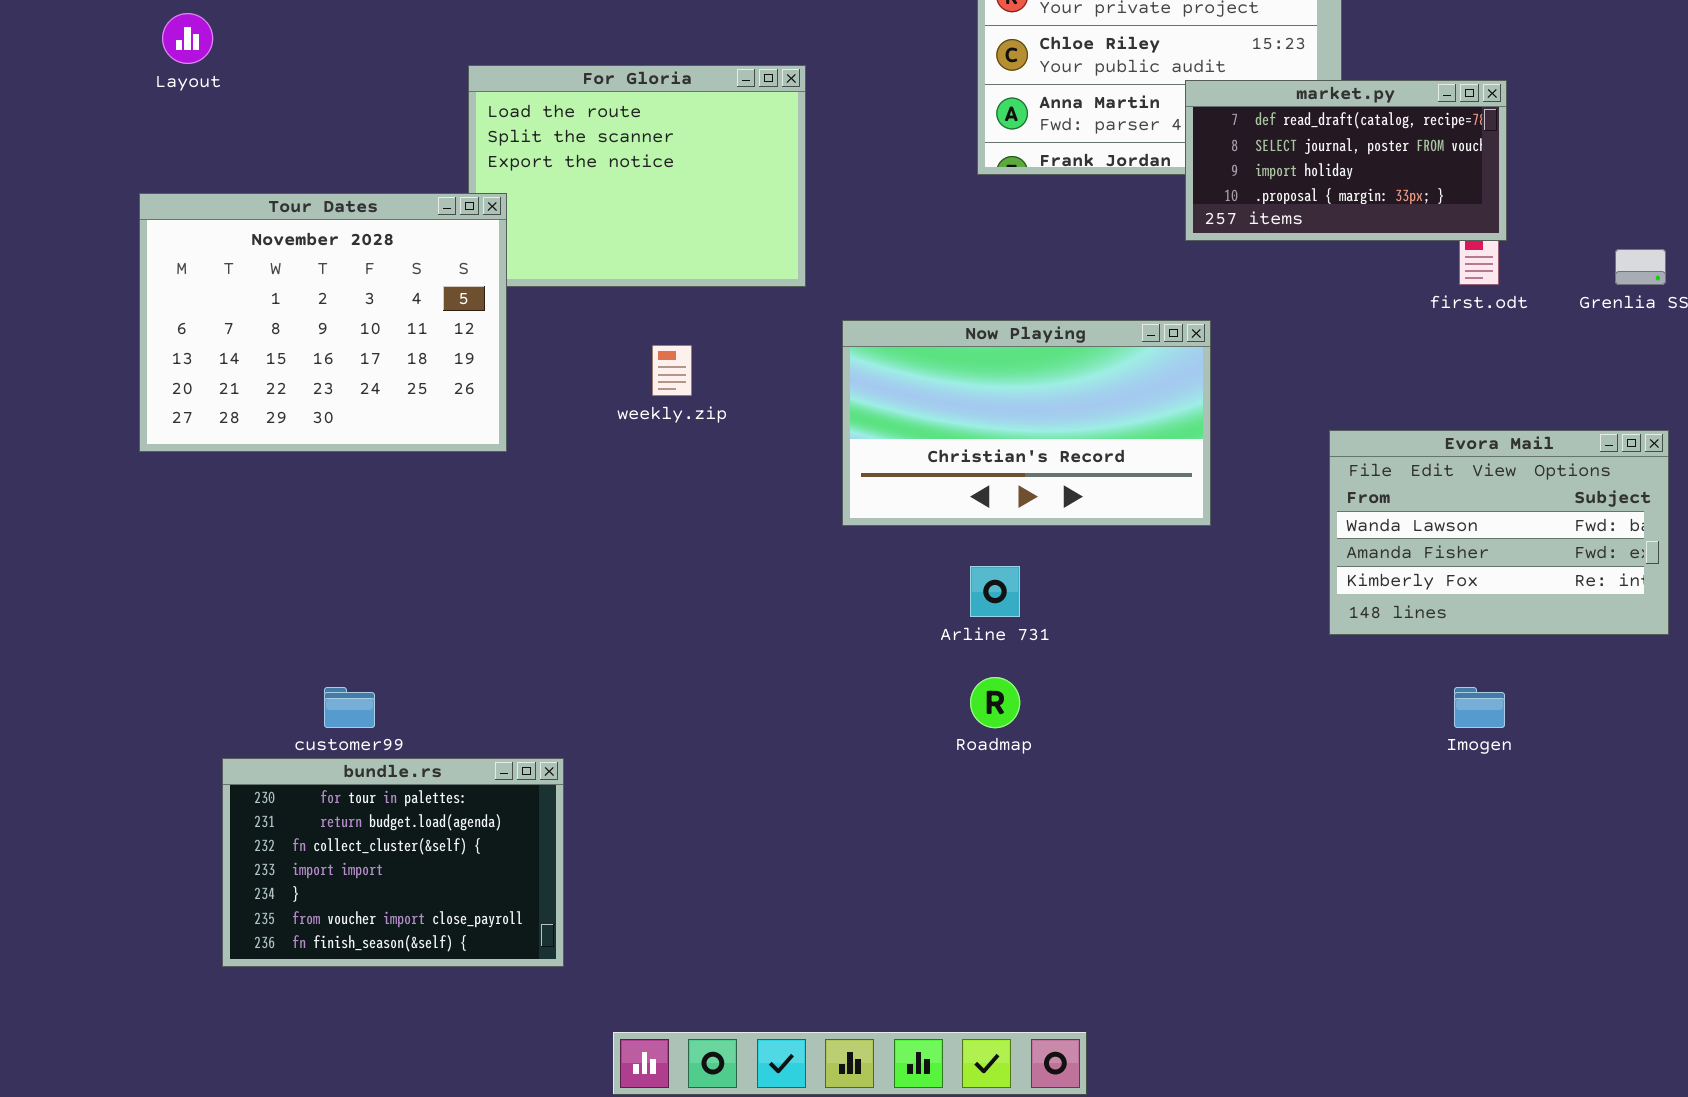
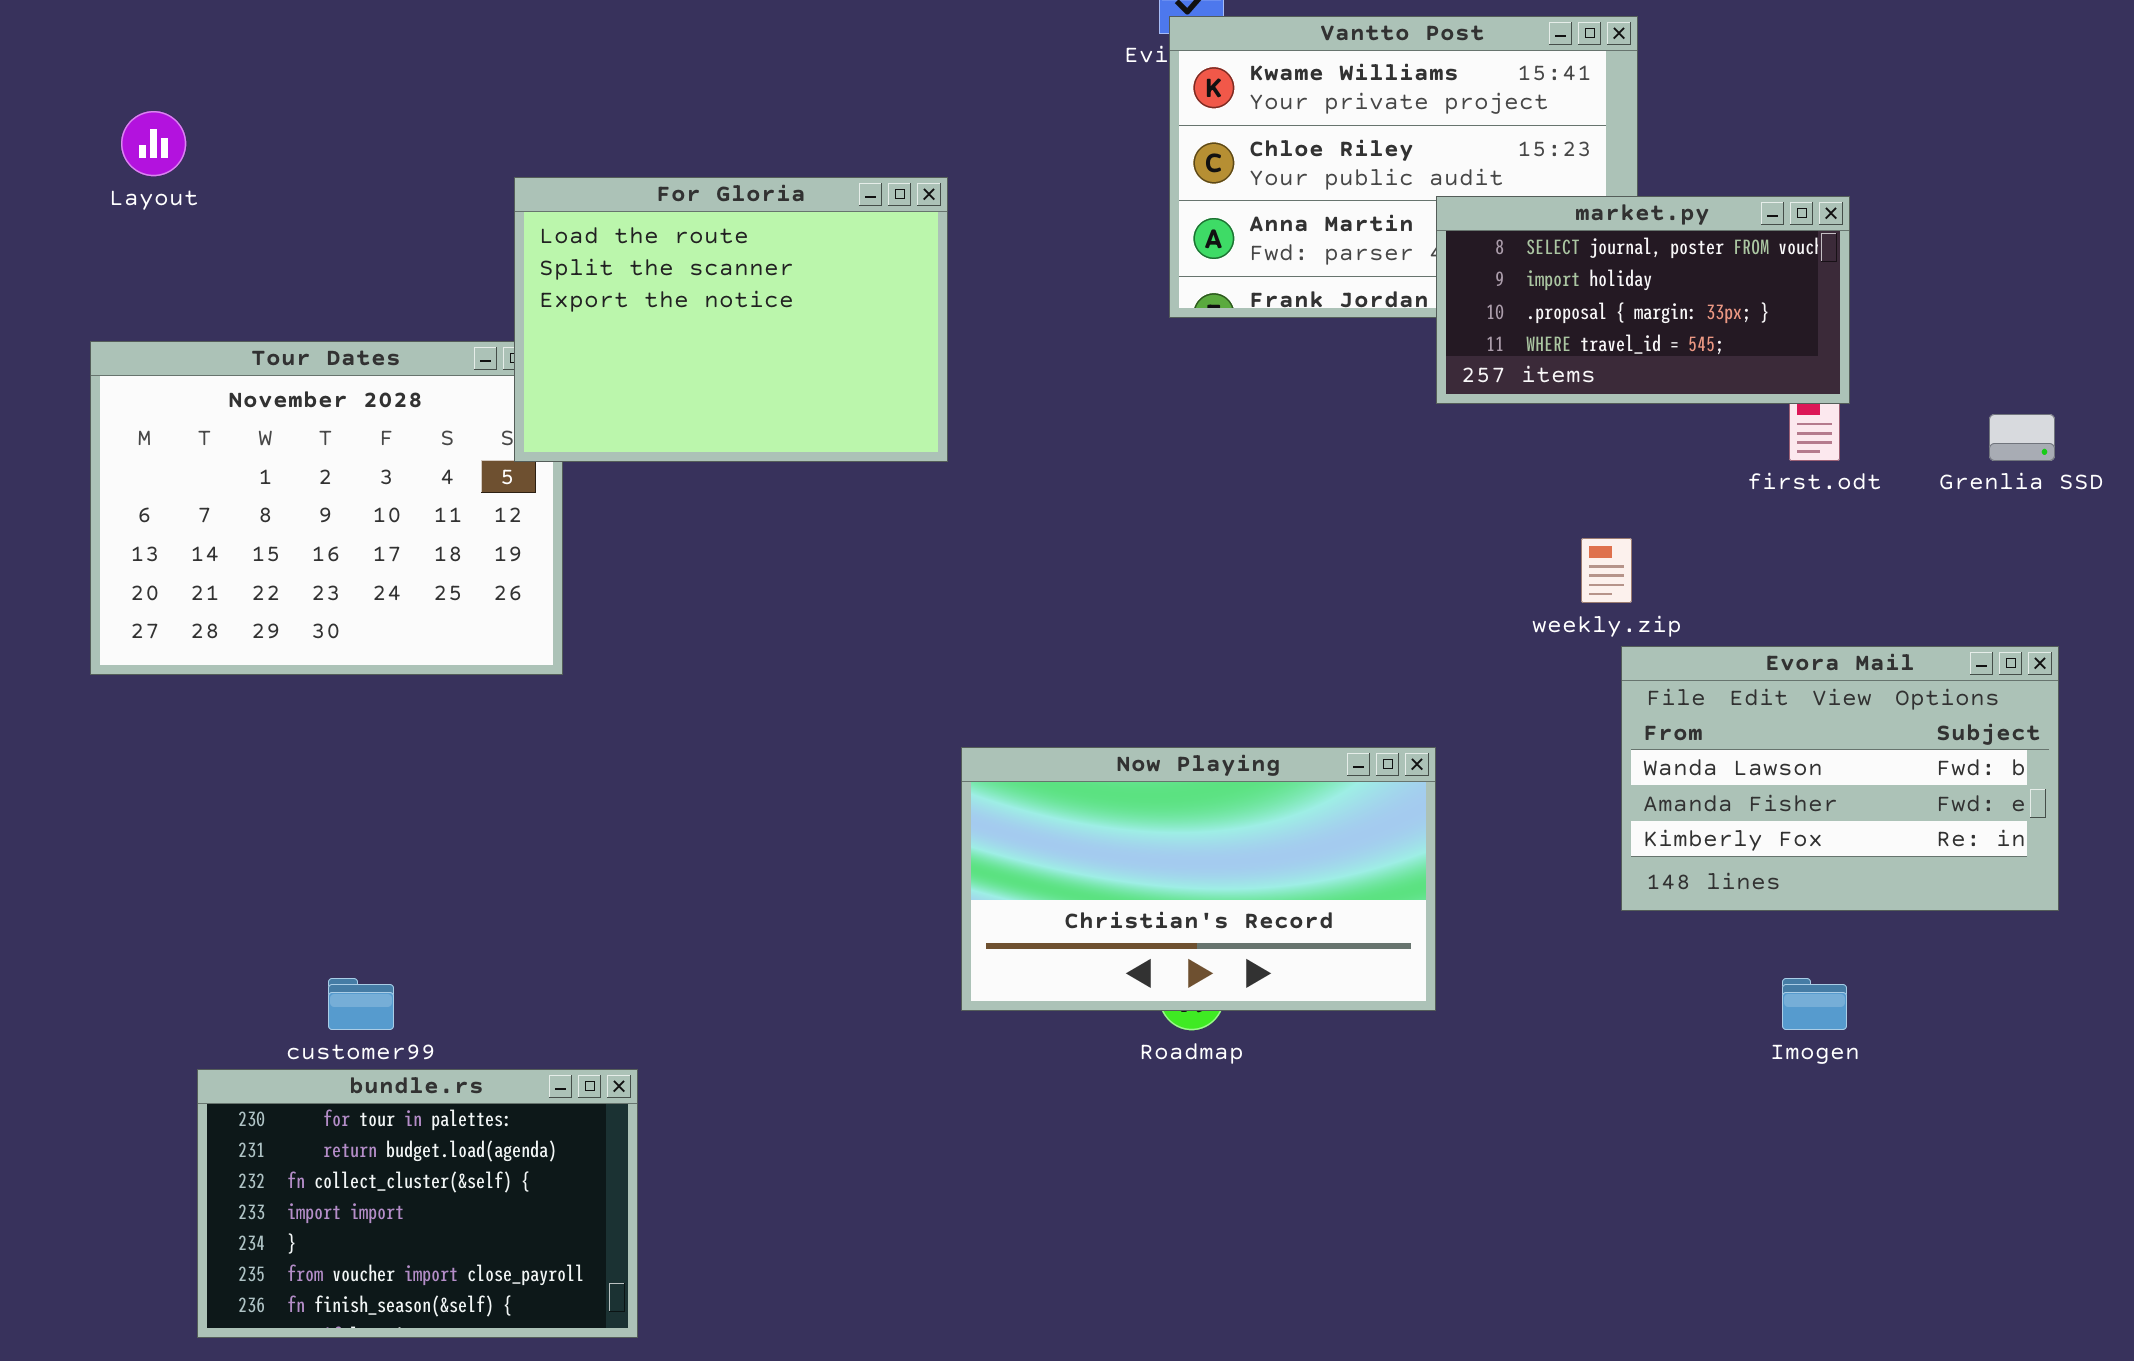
For Gloria: [468,65,806,287] -> [514,177,948,462], raised
market.py: [1185,80,1507,241] -> [1436,196,1850,404], scrolled down 1 row
Now Playing: [842,320,1211,526] -> [961,747,1436,1011], moved
weekly.zip: [652,345,692,396] -> [1581,538,1632,603], moved

